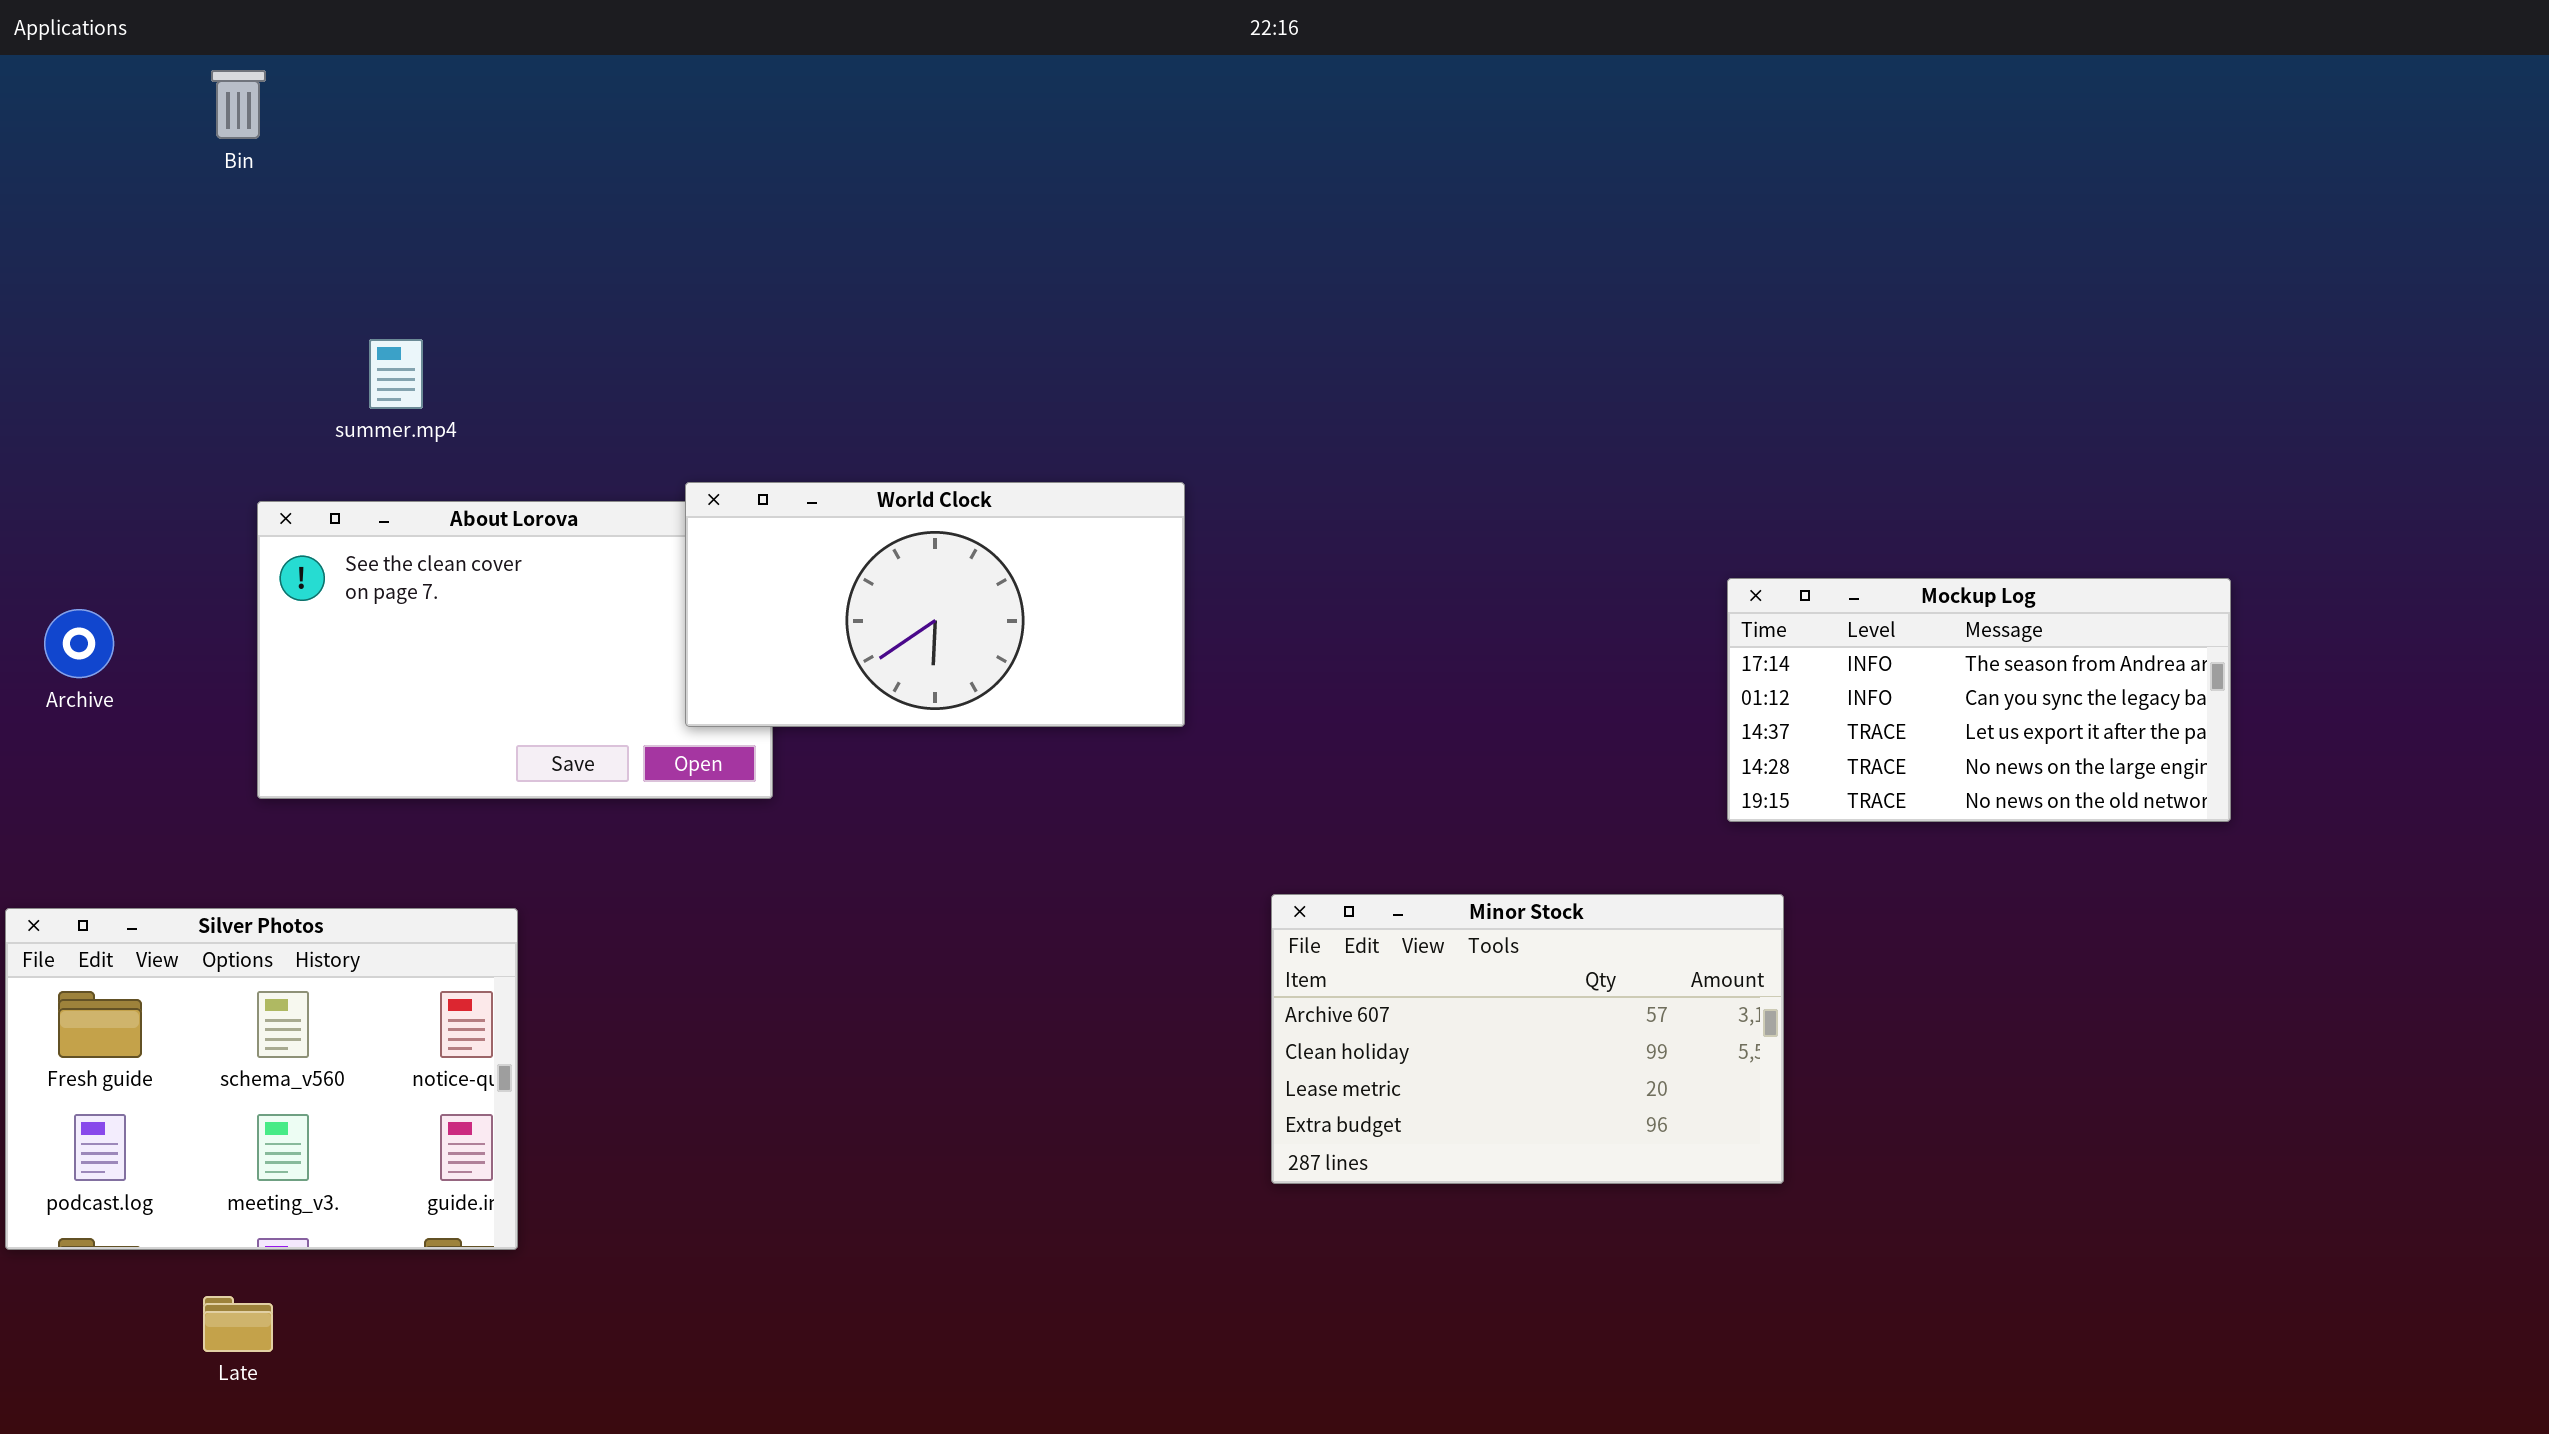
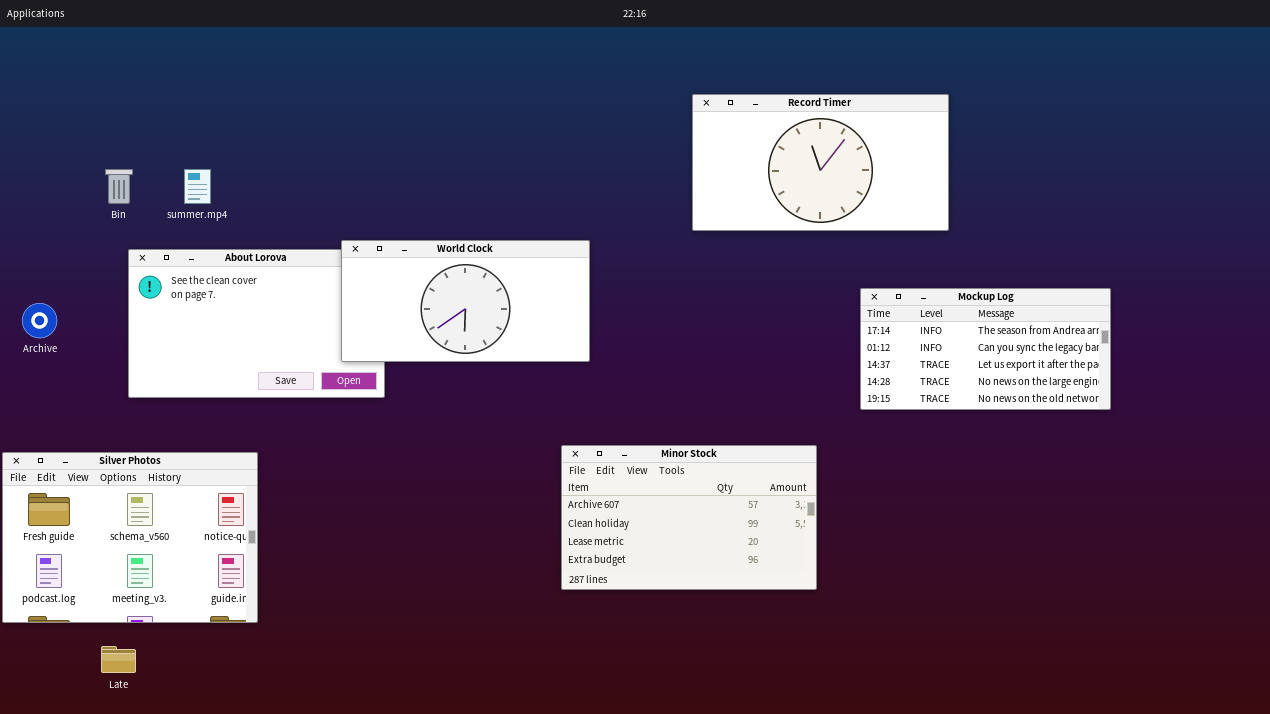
Bin: [211,70,266,139] -> [105,169,133,204], moved
Record Timer: none -> [692,94,949,231], opened
Minor Stock: [1271,894,1784,1184] -> [561,445,817,590], moved

